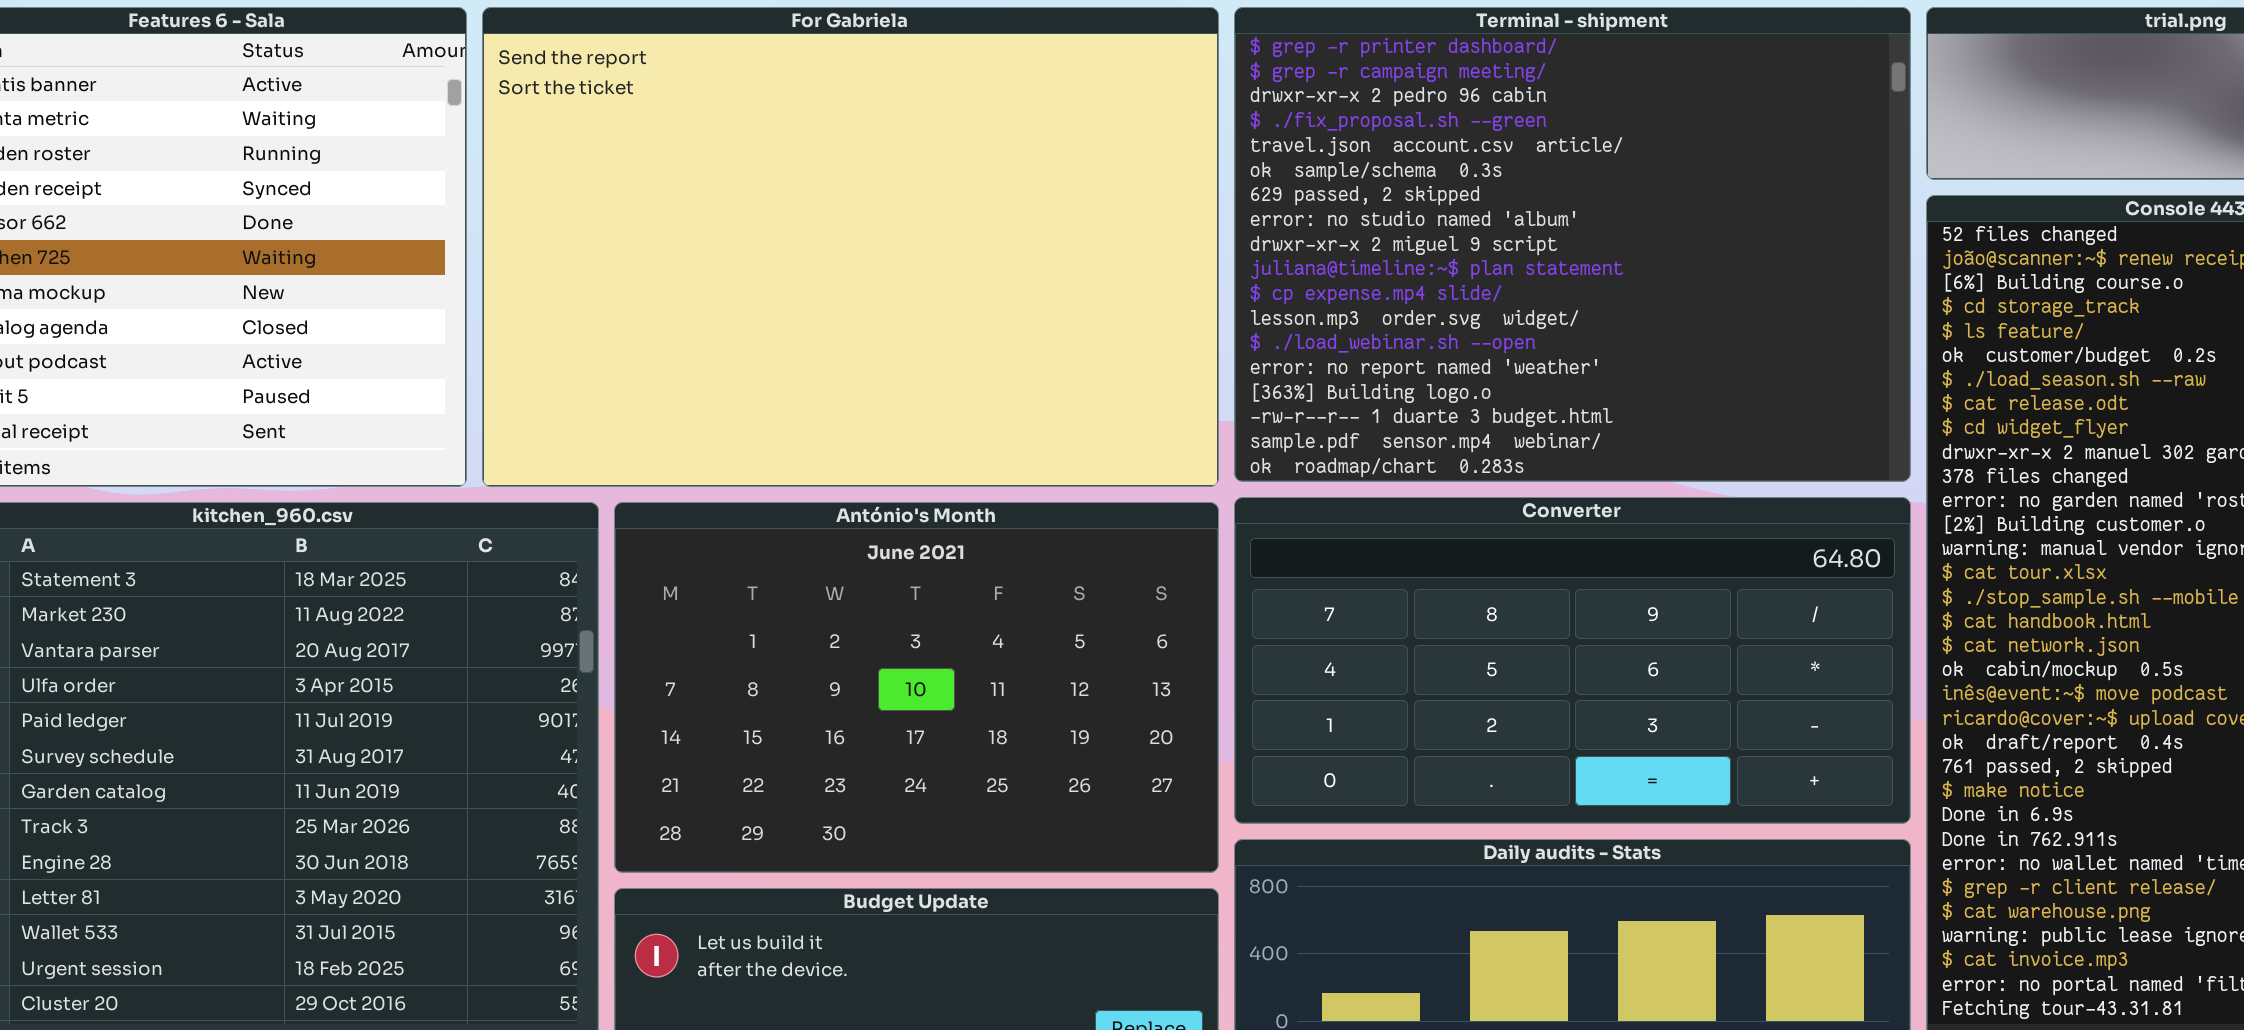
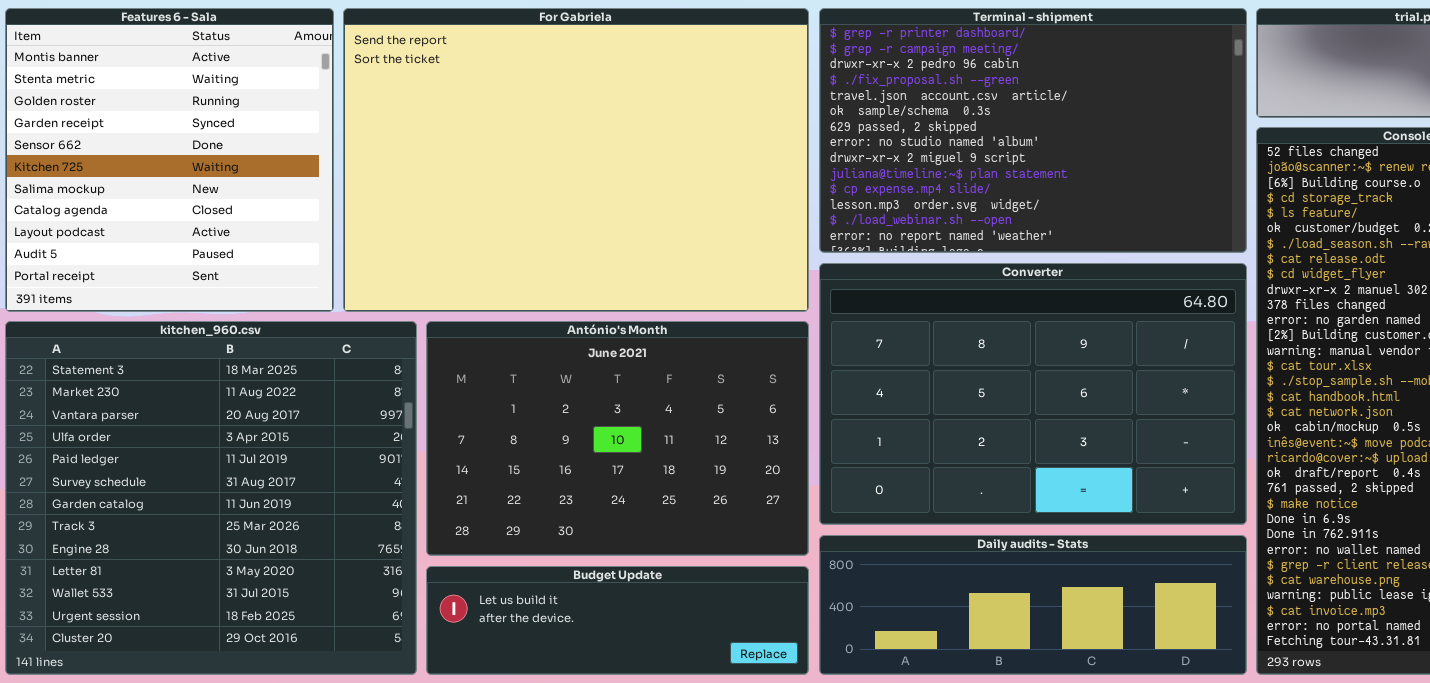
Terminal - shipment: [1234,7,1911,482] -> [819,8,1247,253], resized
Converter: [1234,497,1911,824] -> [819,263,1247,525], resized

